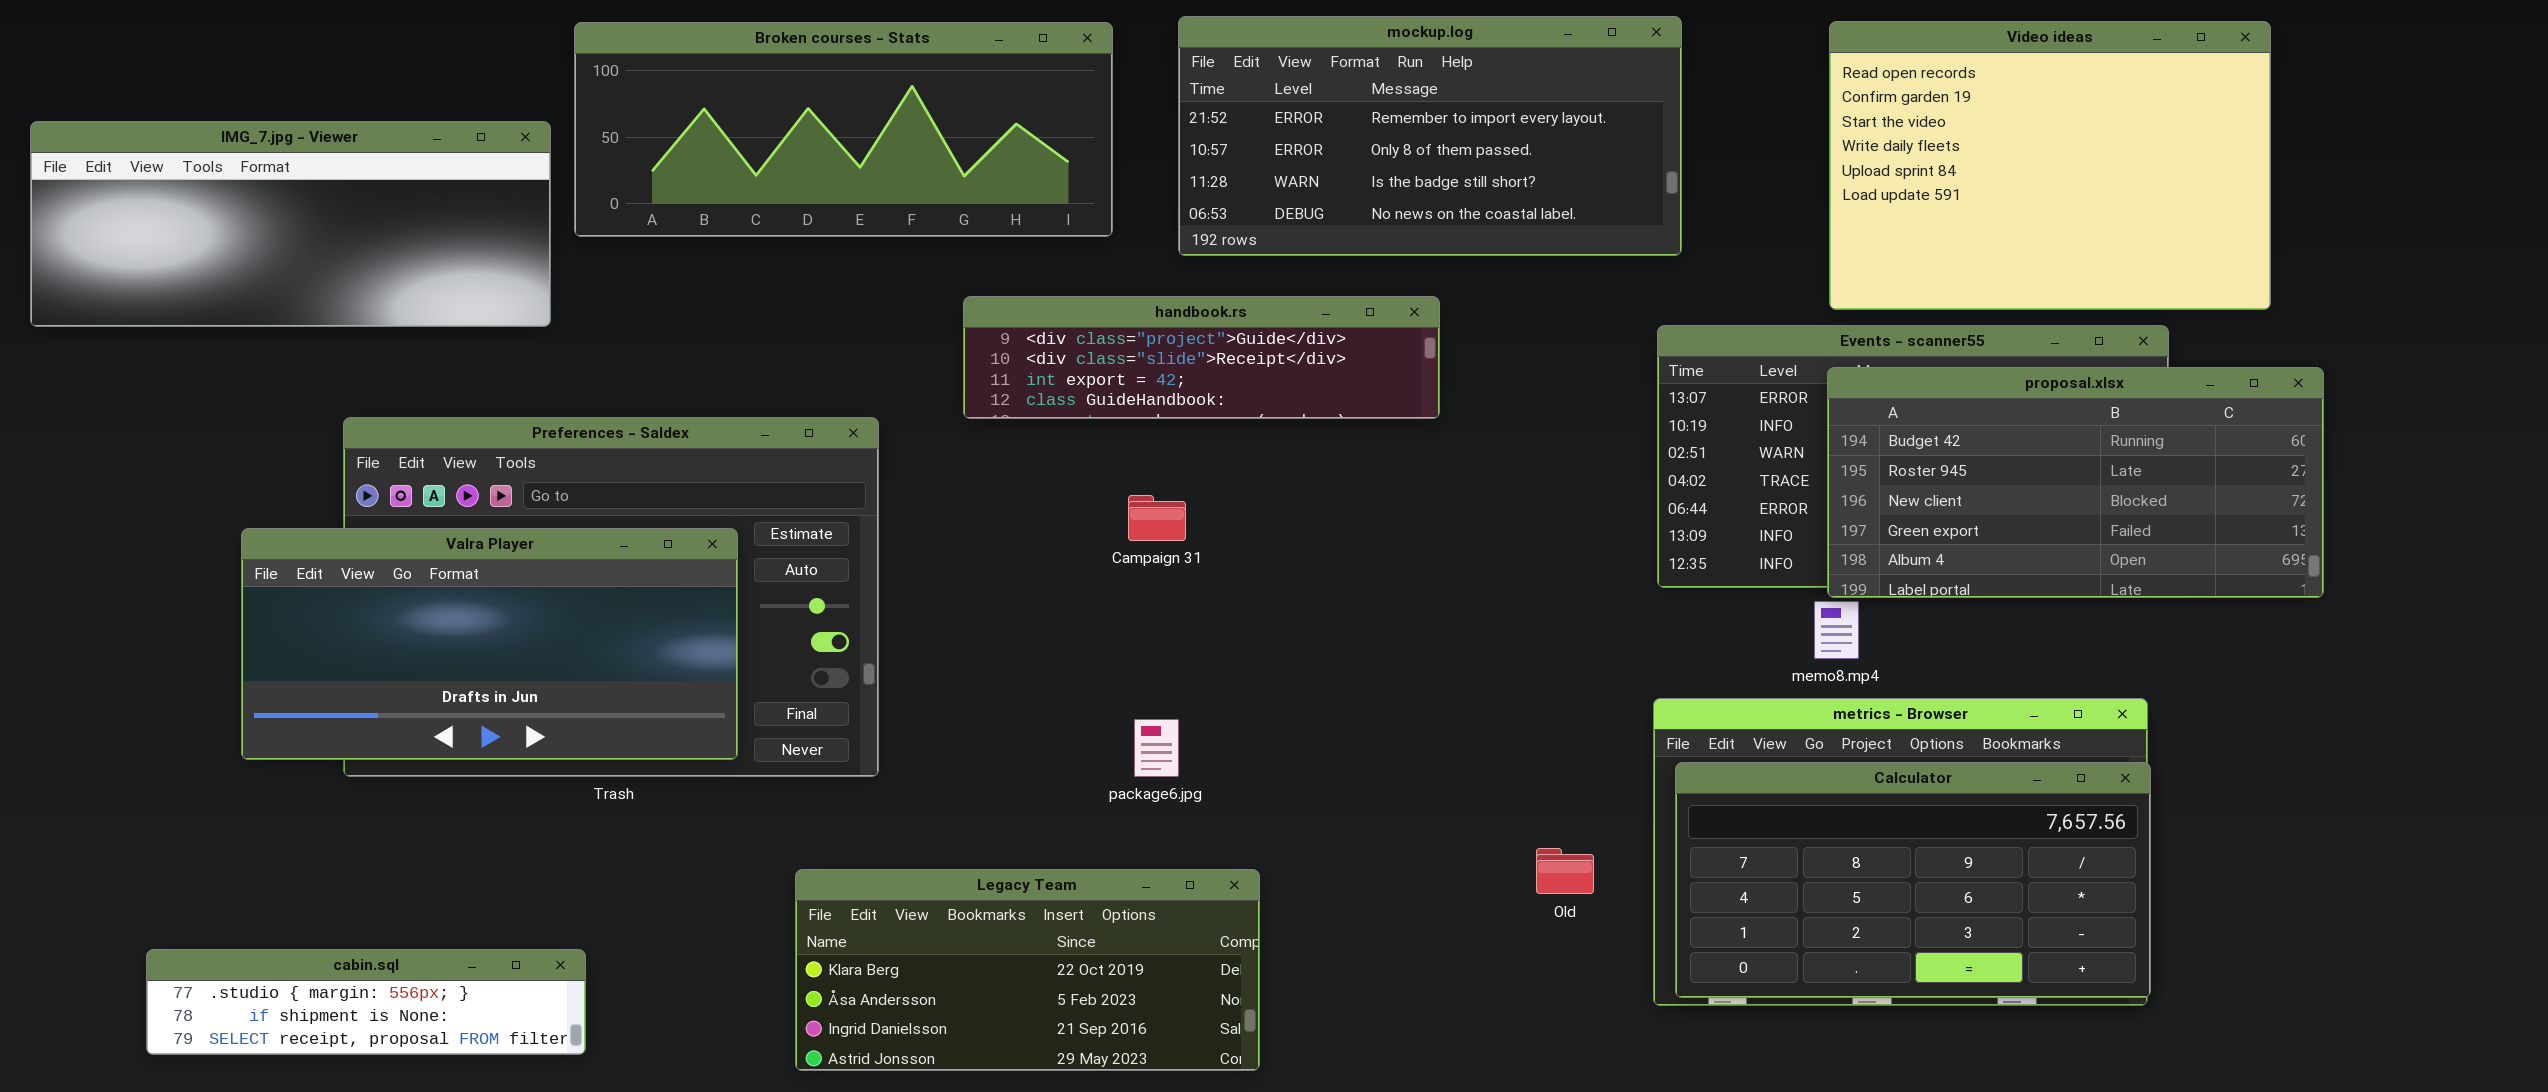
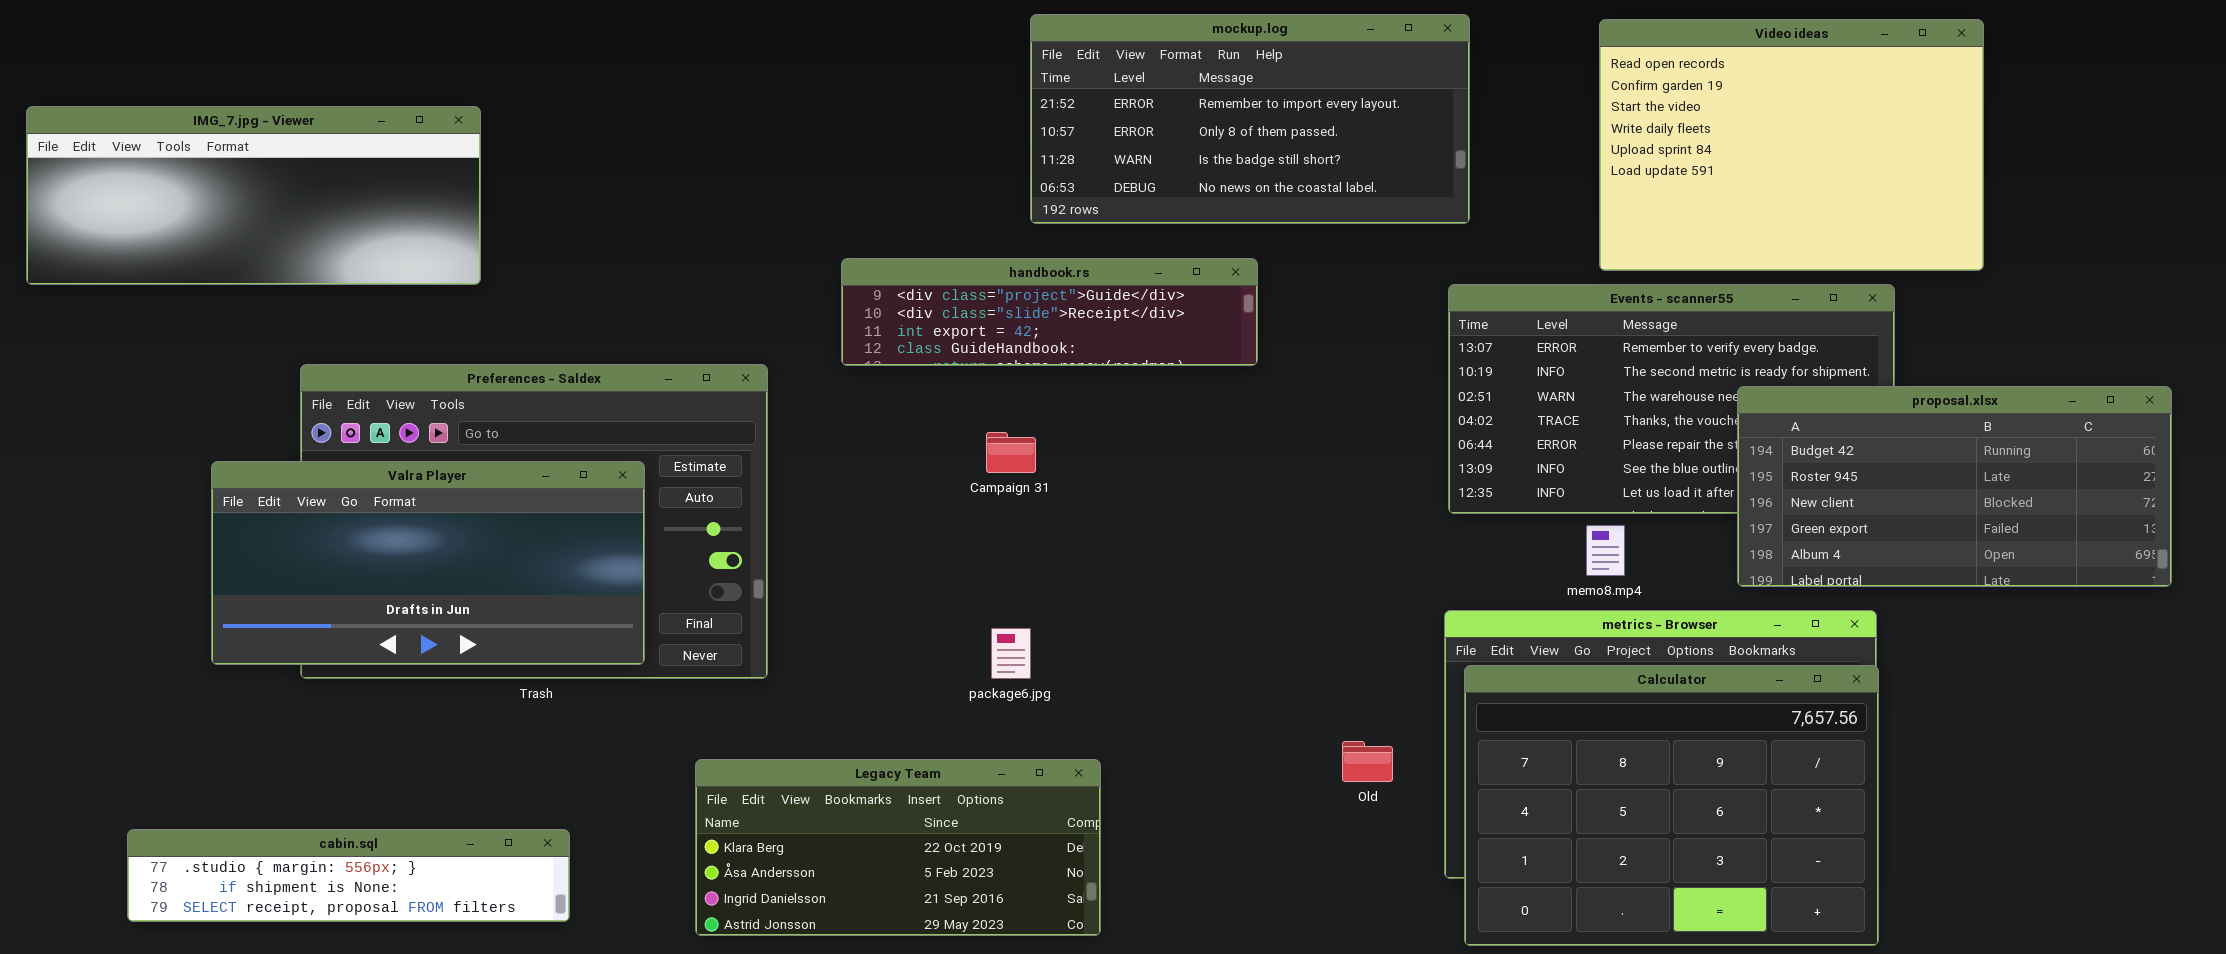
Broken courses - Stats: [574,22,1113,237] -> none, closed
proposal.xlsx: [1827,367,2324,598] -> [1737,386,2172,587], moved
Calculator: [1675,762,2151,998] -> [1464,665,1879,946], resized
cabin.sql: [146,949,586,1055] -> [127,829,570,922], resized

